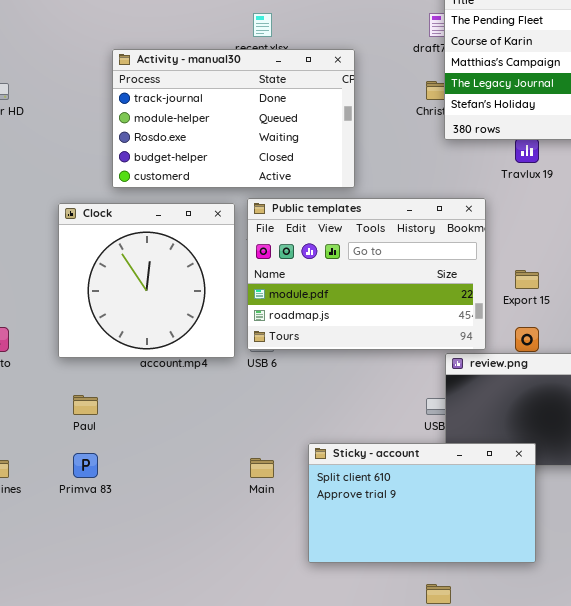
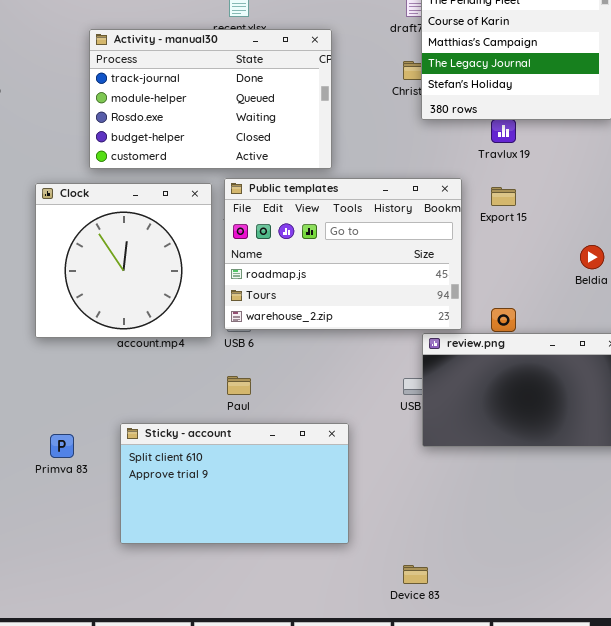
Public templates: [247,198,486,350] -> [224,178,462,330], scrolled down 1 row
Export 15: [515,270,539,289] -> [491,187,516,206], moved
Paul: [73,395,98,415] -> [227,376,251,395], moved
Sticky - account: [308,443,536,563] -> [120,423,349,544], moved

